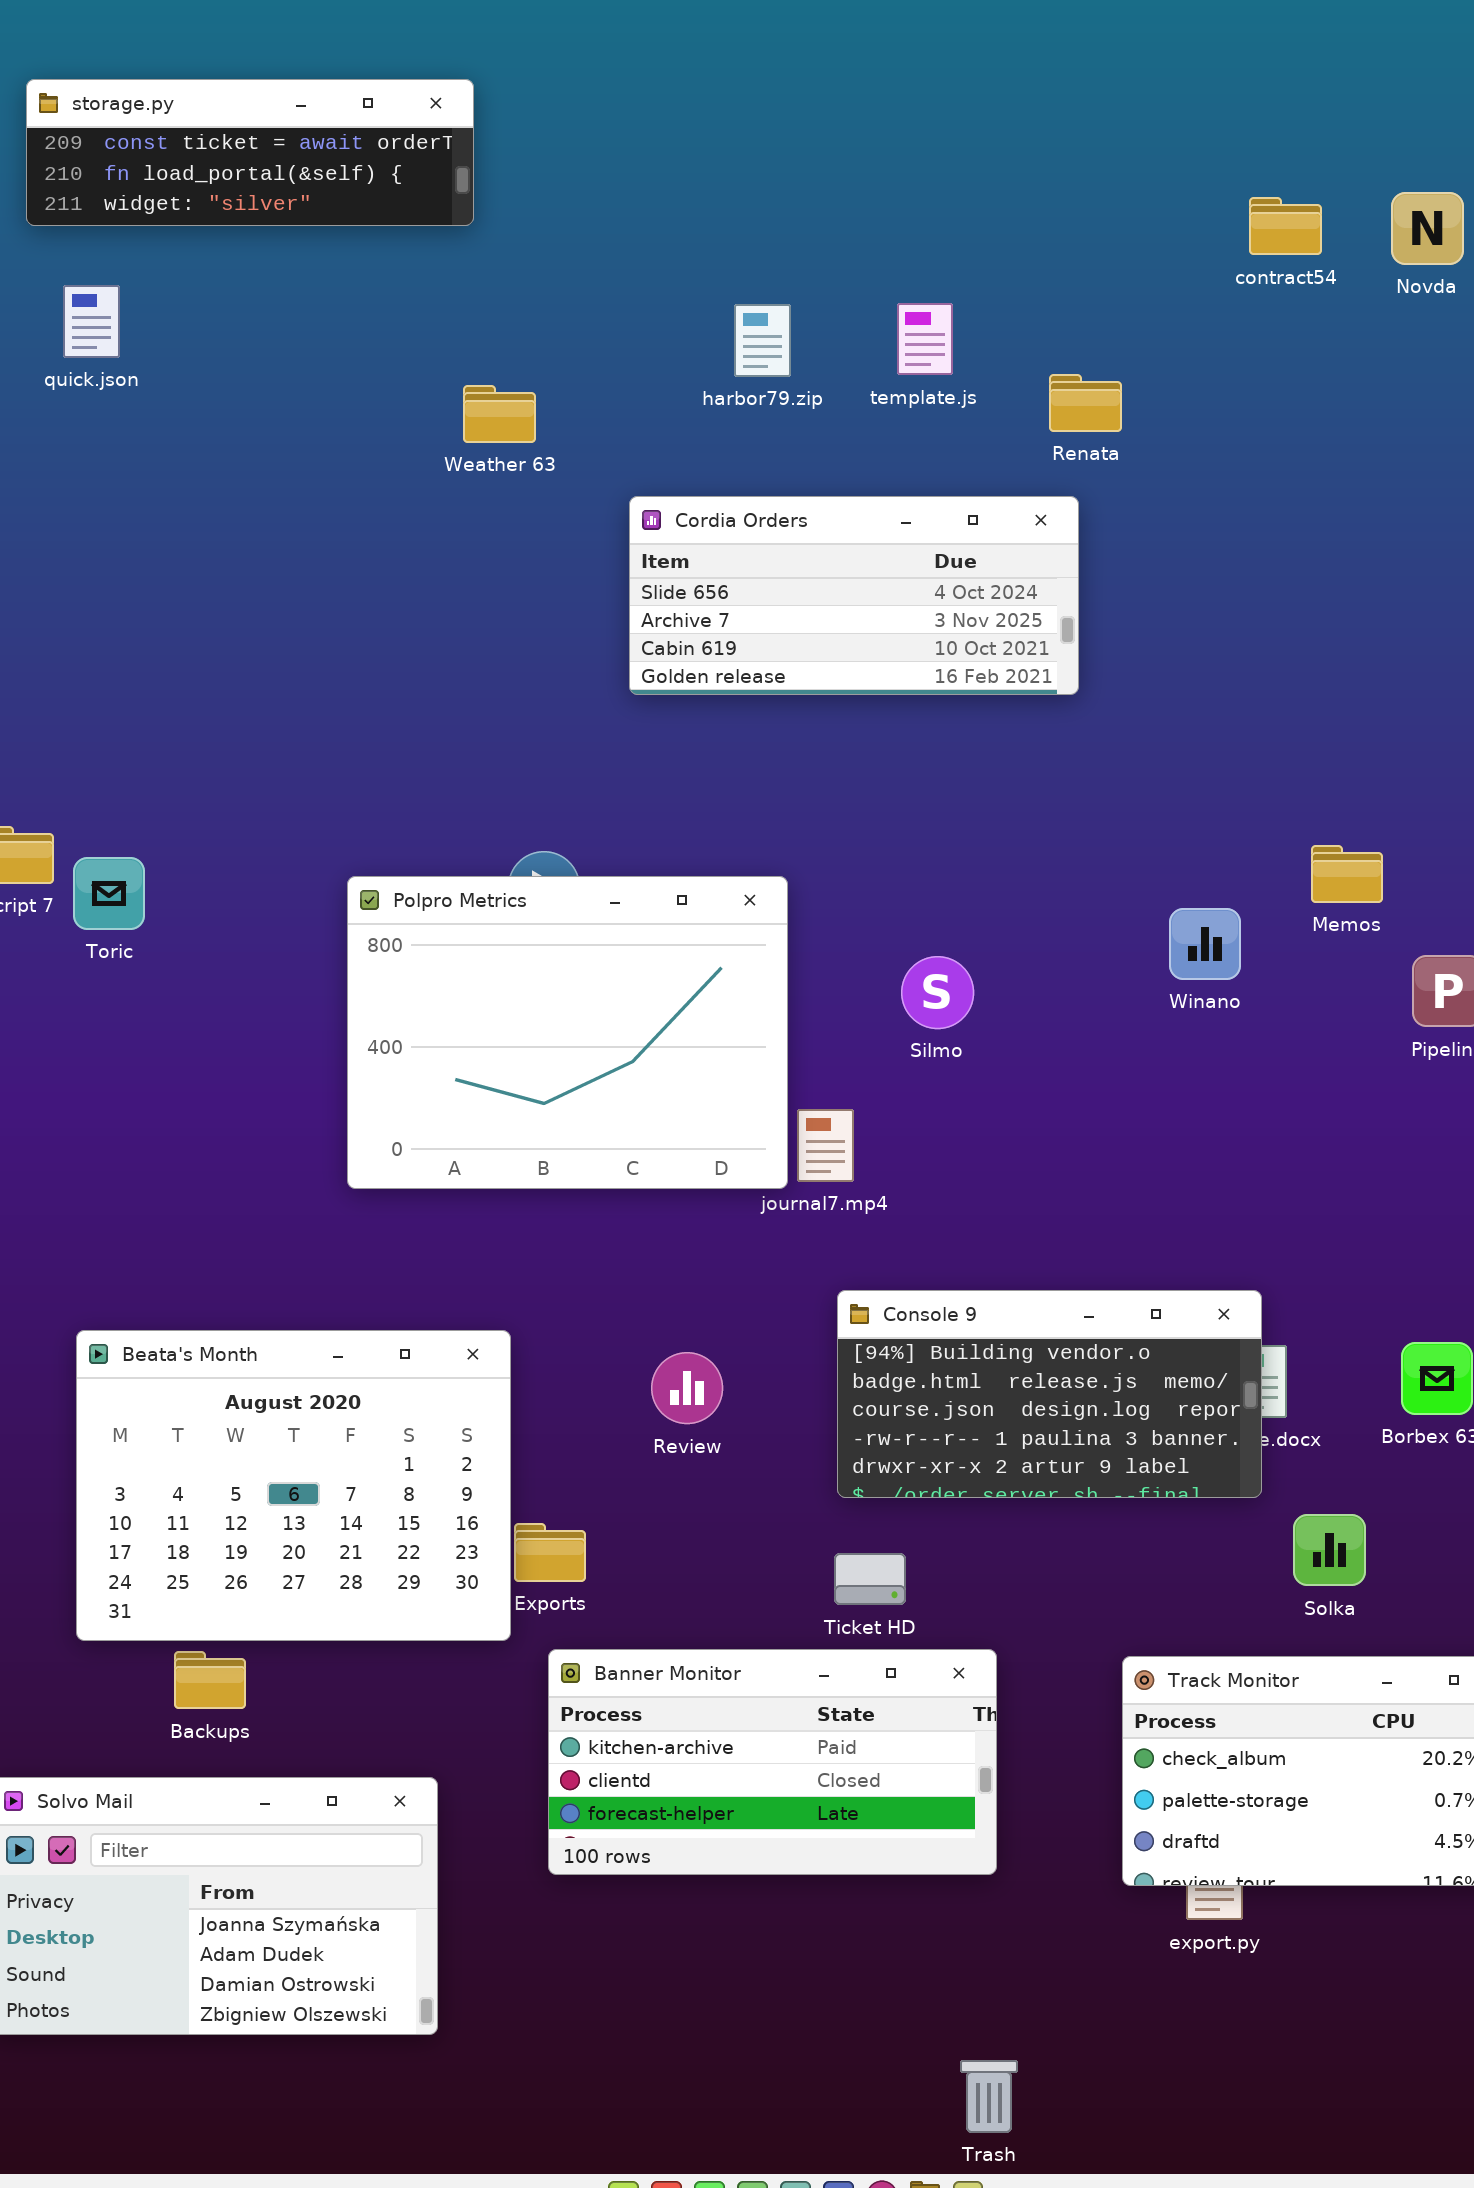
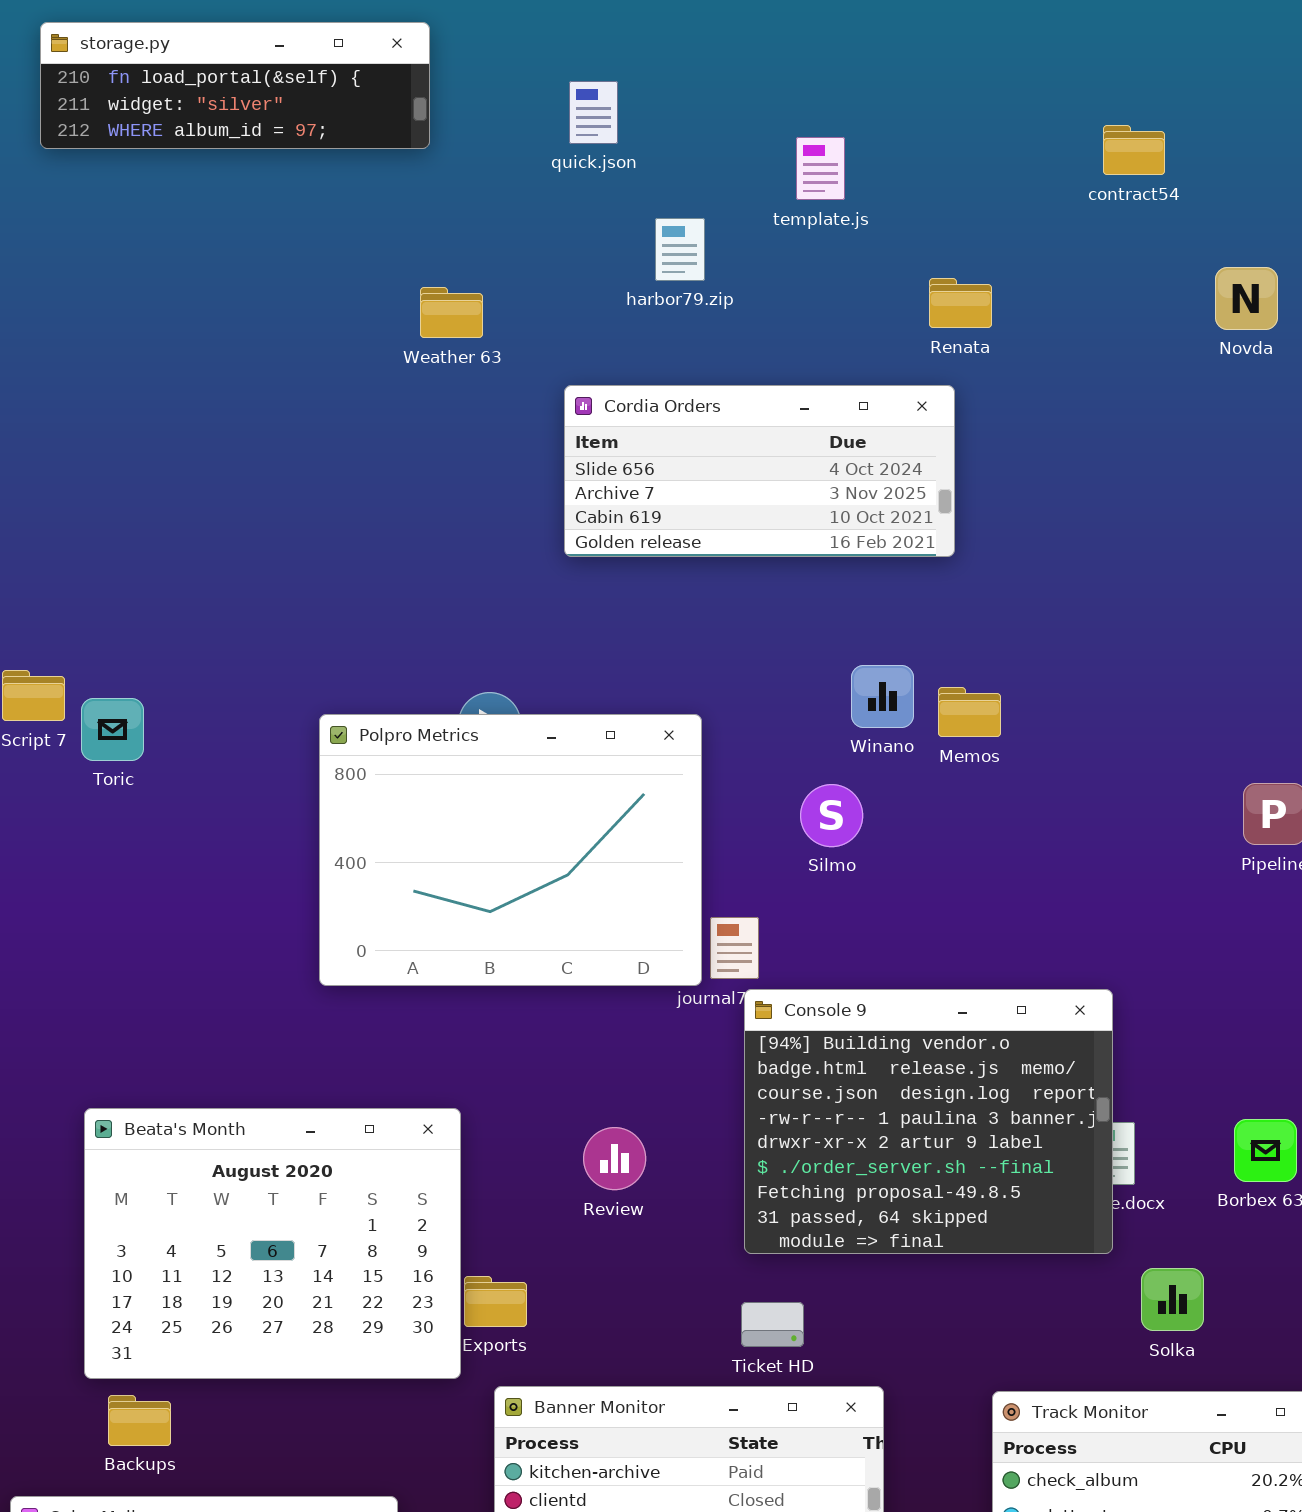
storage.py: [26,79,474,226] -> [40,22,430,149], scrolled down 1 row
Novda: [1391,192,1464,265] -> [1215,267,1278,330], moved
quick.json: [63,285,120,358] -> [569,81,618,144], moved
template.js: [897,303,953,375] -> [796,137,845,200], moved
Memos: [1311,845,1383,903] -> [938,687,1001,737], moved
Winano: [1169,908,1241,980] -> [851,665,914,728], moved
Console 9: [837,1290,1262,1498] -> [744,989,1113,1254], resized
Backups: [174,1651,246,1709] -> [108,1395,171,1446], moved

